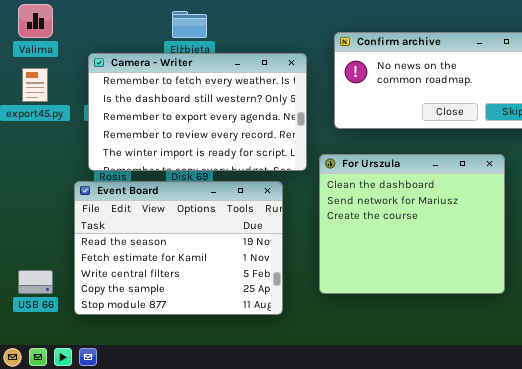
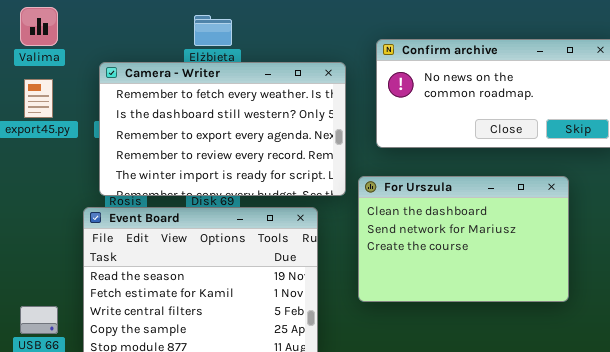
For Urszula: [319,154,505,294] -> [358,176,569,302], resized

